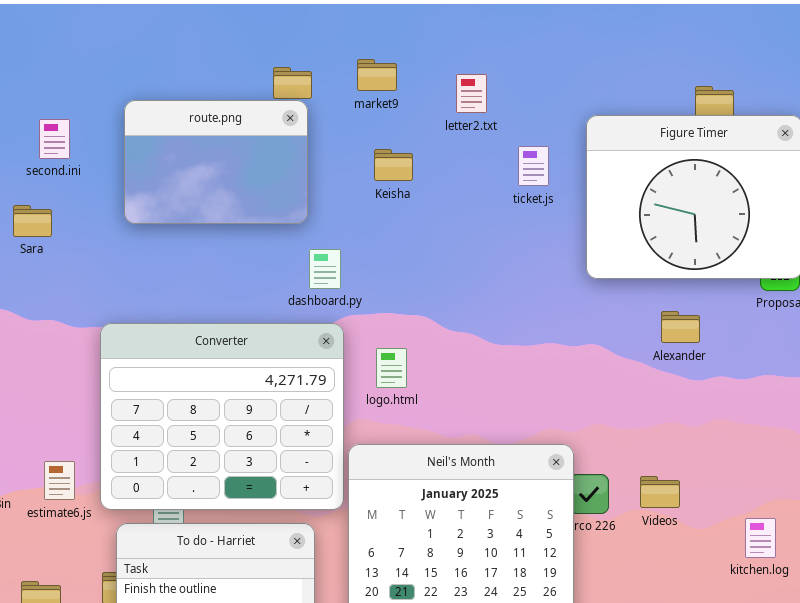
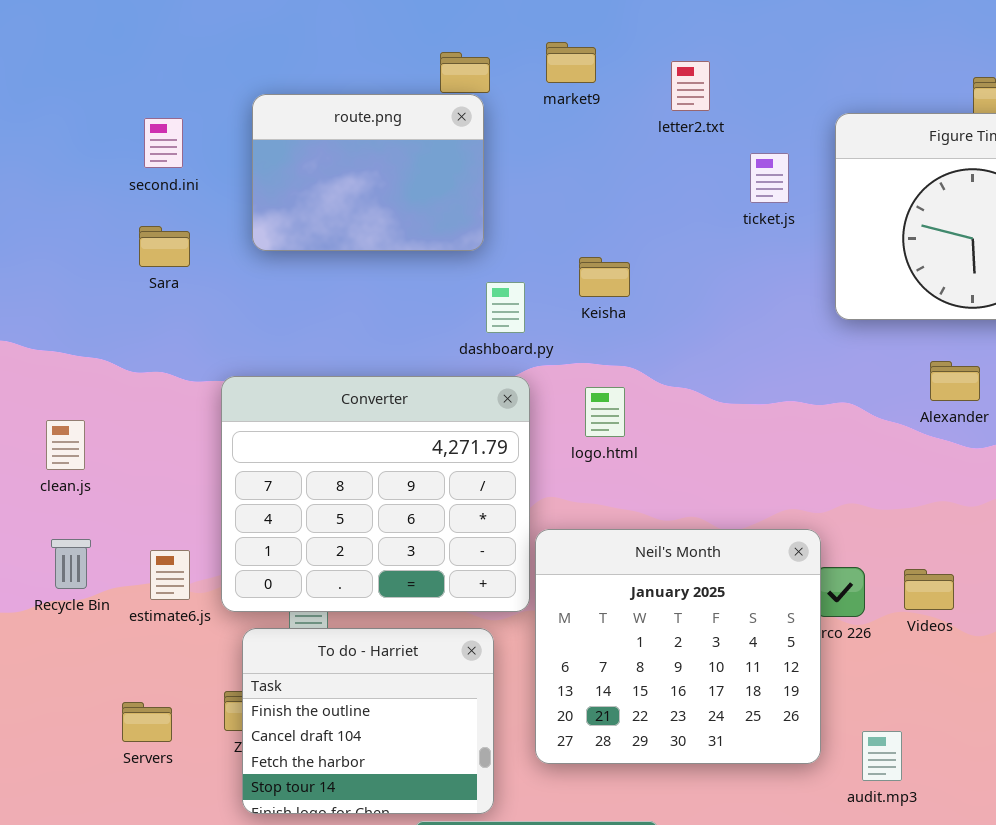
Keisha: [374,149,413,181] -> [579,257,630,297], moved
Sara: [13,205,52,237] -> [139,226,190,267], moved
logo.html: [376,348,407,388] -> [585,387,625,437], moved

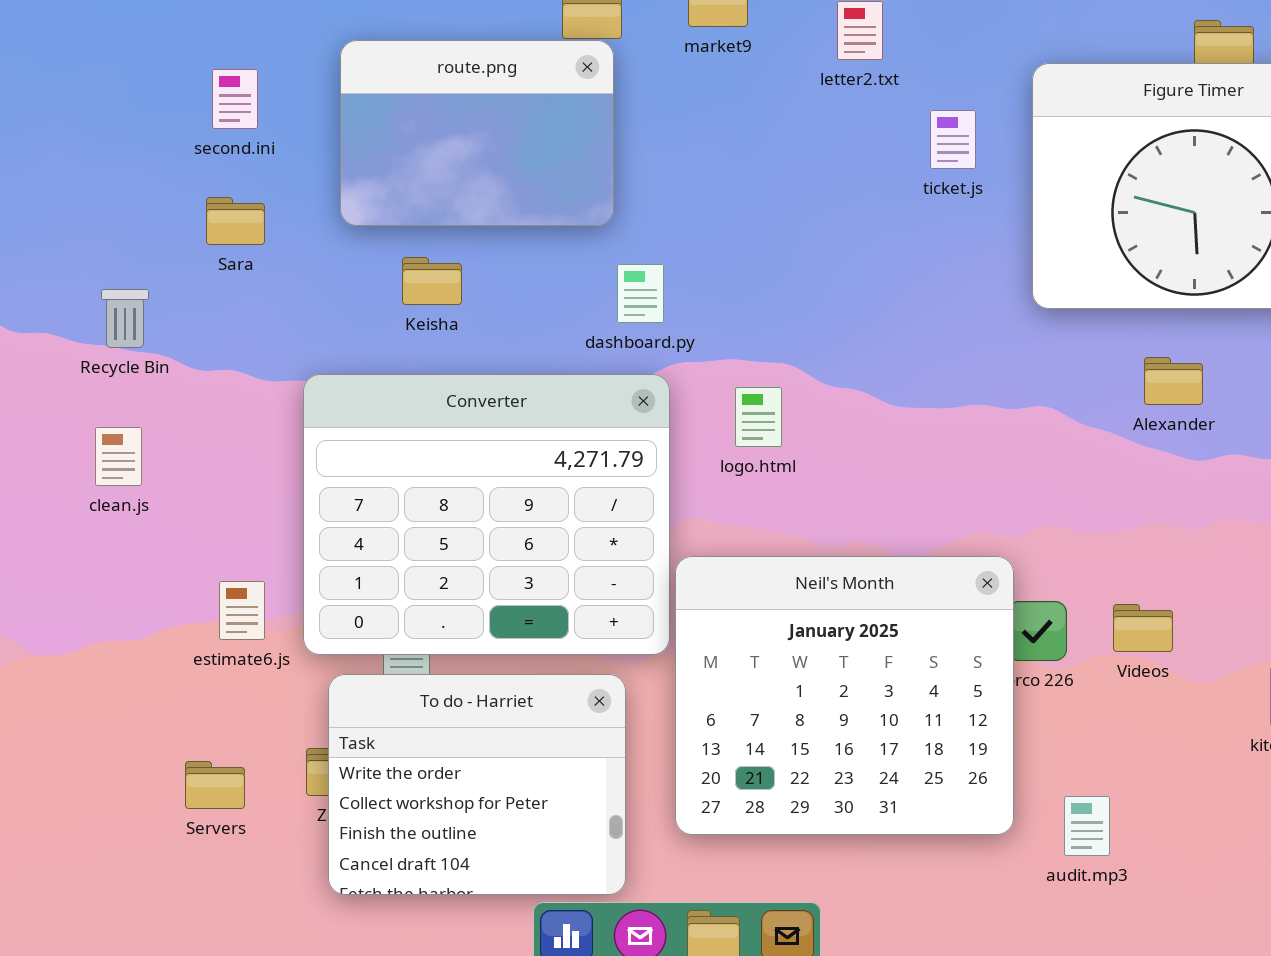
Keisha: [579,257,630,297] -> [402,257,462,305], moved
Recycle Bin: [51,539,91,589] -> [101,289,149,348], moved
To do - Harriet: [242,628,494,814] -> [328,674,626,895], scrolled up 2 rows

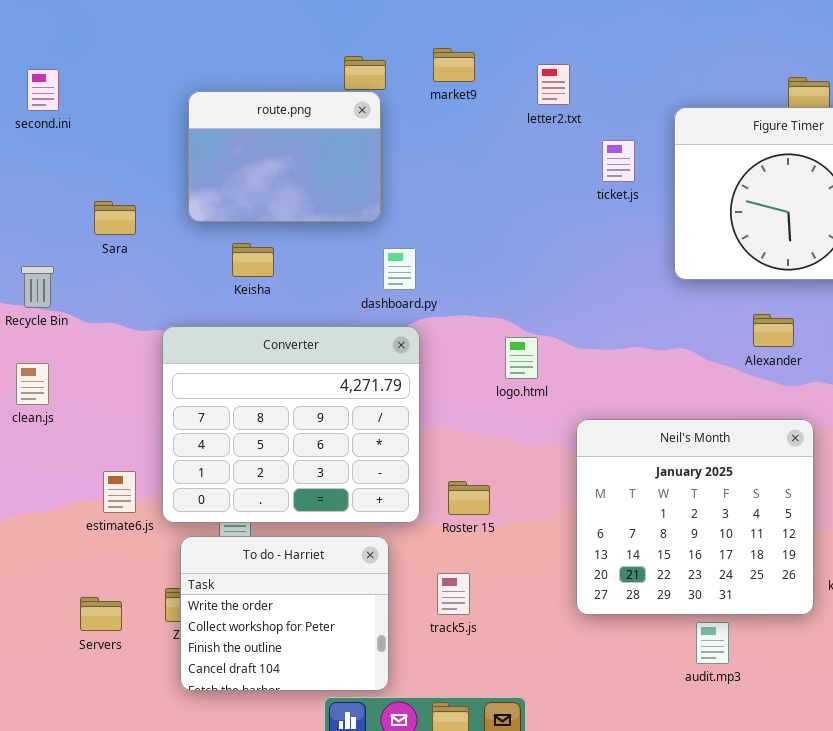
second.ini: [212,69,258,129] -> [27,69,59,111], moved
logo.html: [735,387,782,447] -> [505,337,538,379], moved
Neil's Month: [675,556,1014,835] -> [576,419,814,615], moved

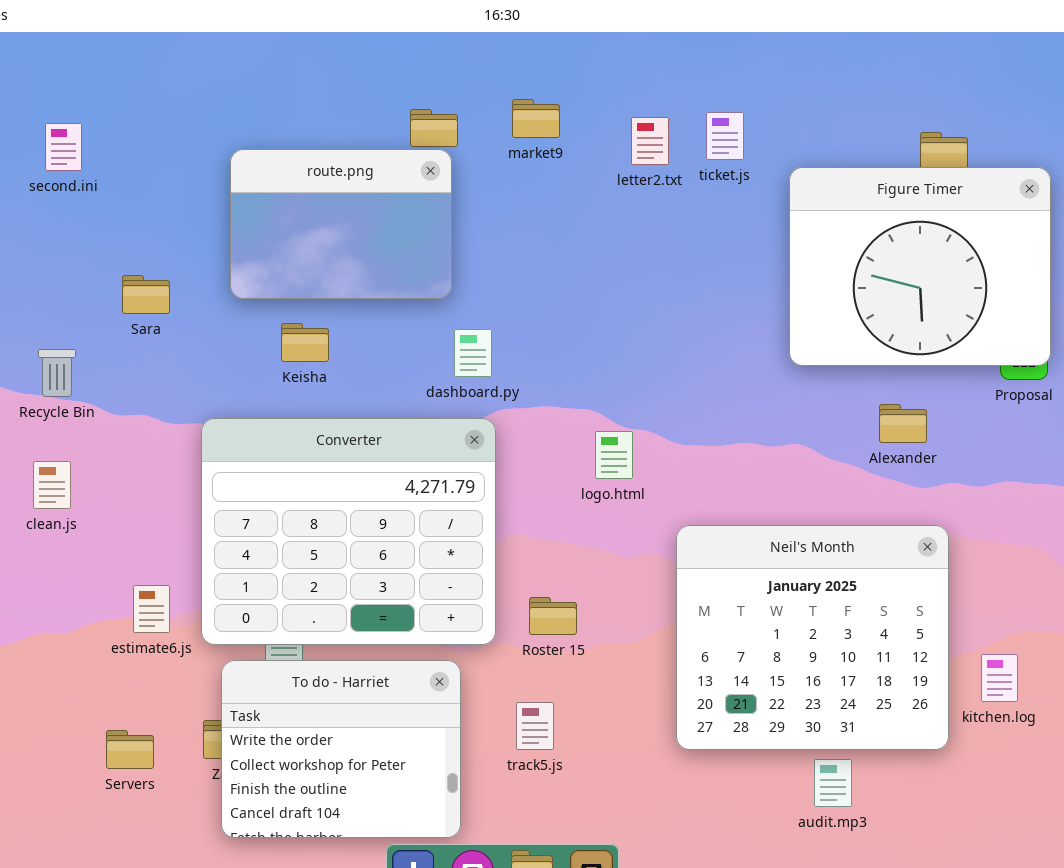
ticket.js: [602,140,635,182] -> [706,112,744,160], moved

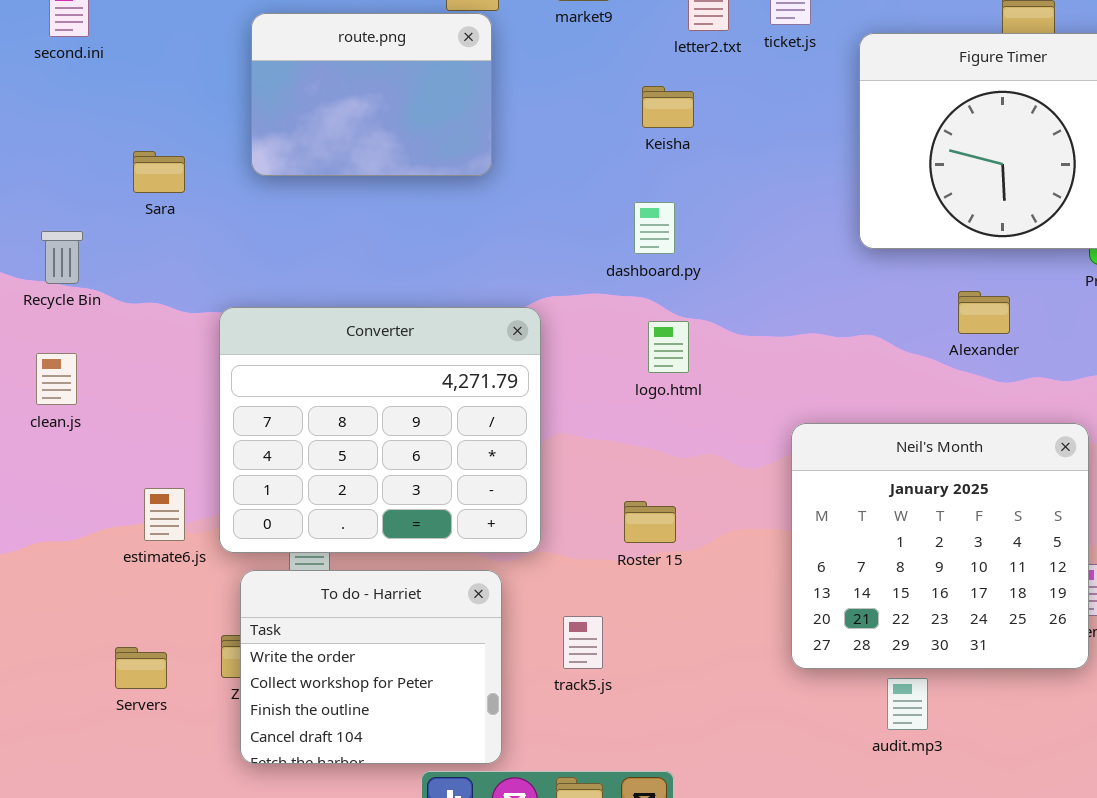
Keisha: [281,323,329,362] -> [642,86,694,128], moved
dashboard.py: [454,329,492,377] -> [634,202,675,254], moved
Neil's Month: [676,525,949,750] -> [791,423,1089,669], moved
Roster 15: [529,597,577,635] -> [624,501,676,543], moved

